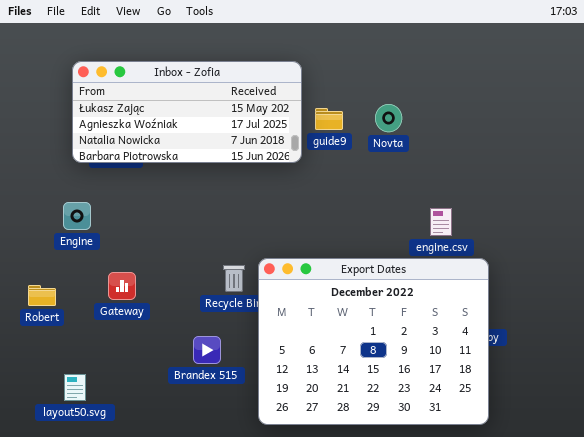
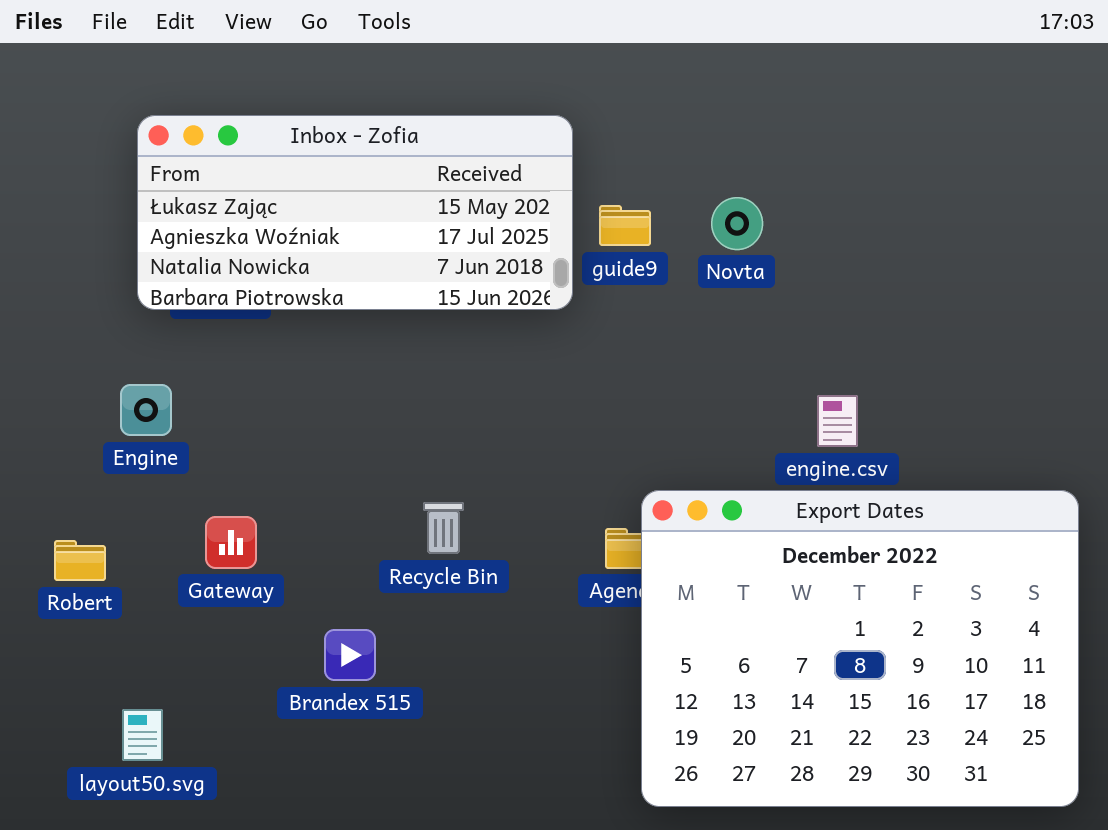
Export Dates: [258,258,489,425] -> [641,490,1079,807], moved
Brandex 515: [193,336,221,364] -> [324,629,376,681], moved

